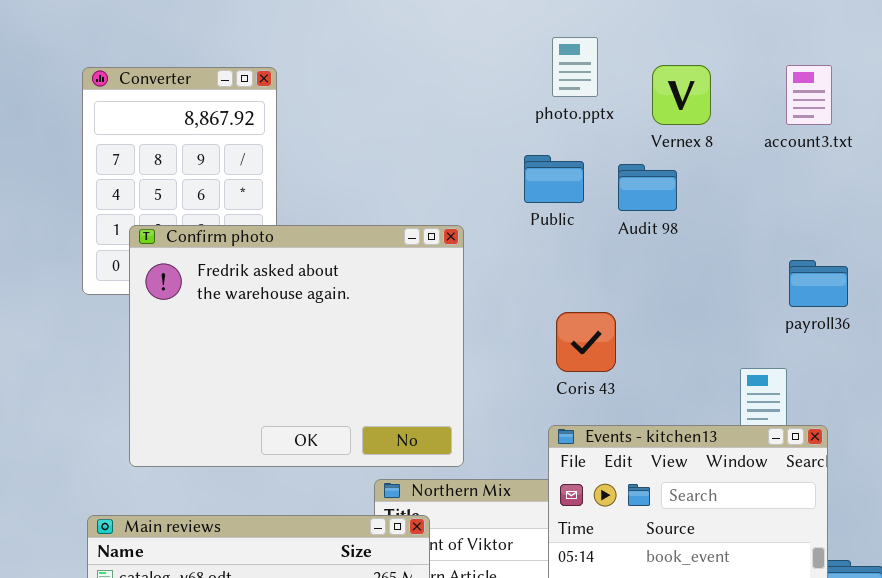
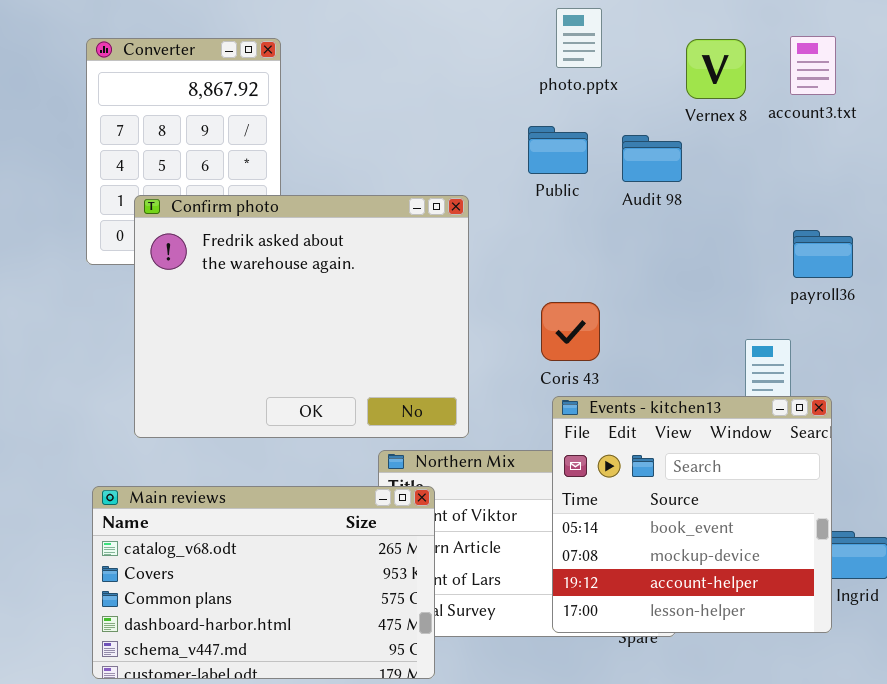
Vernex 8: [652,65,711,125] -> [686,39,746,99], moved
Coris 43: [556,312,616,372] -> [541,302,600,361], moved

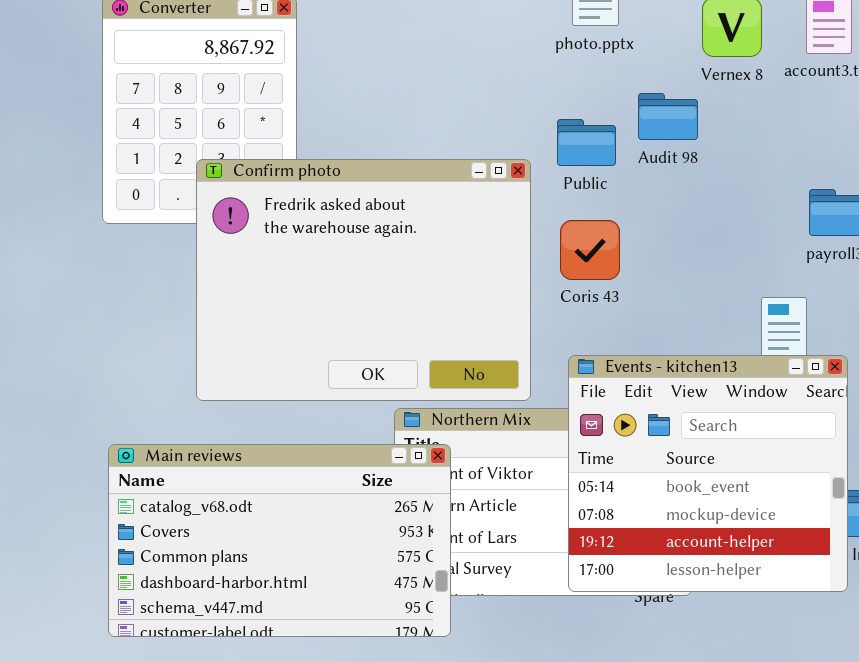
Public: [528,126,588,174] -> [557,119,616,166], moved
Confirm photo: [134,195,469,438] -> [196,159,531,401], moved
Coris 43: [541,302,600,361] -> [560,220,620,280], moved

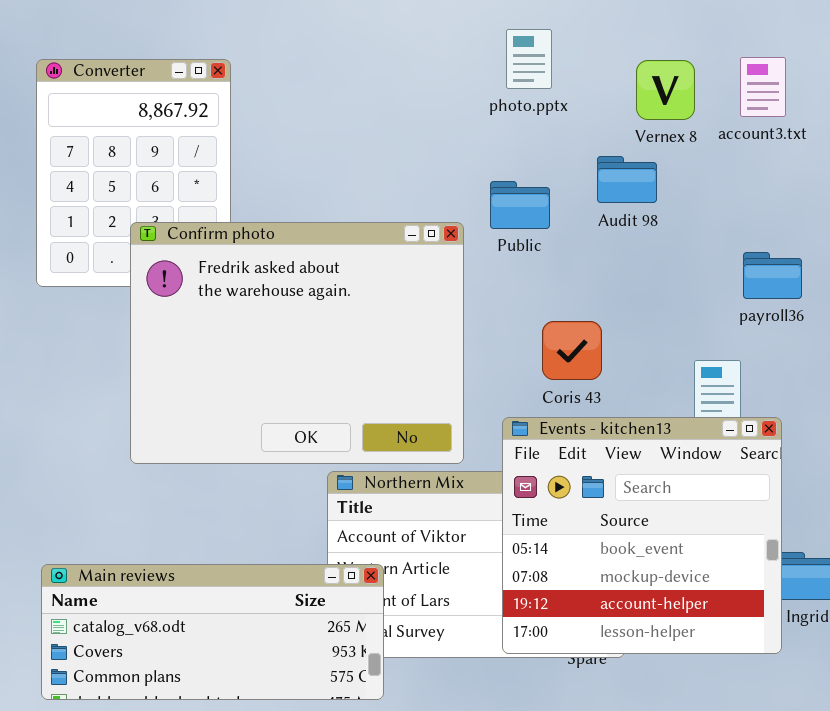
Audit 98: [638,93,698,140] -> [597,156,657,203], moved
Coris 43: [560,220,620,280] -> [542,321,602,380], moved
Main reviews: [108,444,451,637] -> [41,564,384,700], resized

